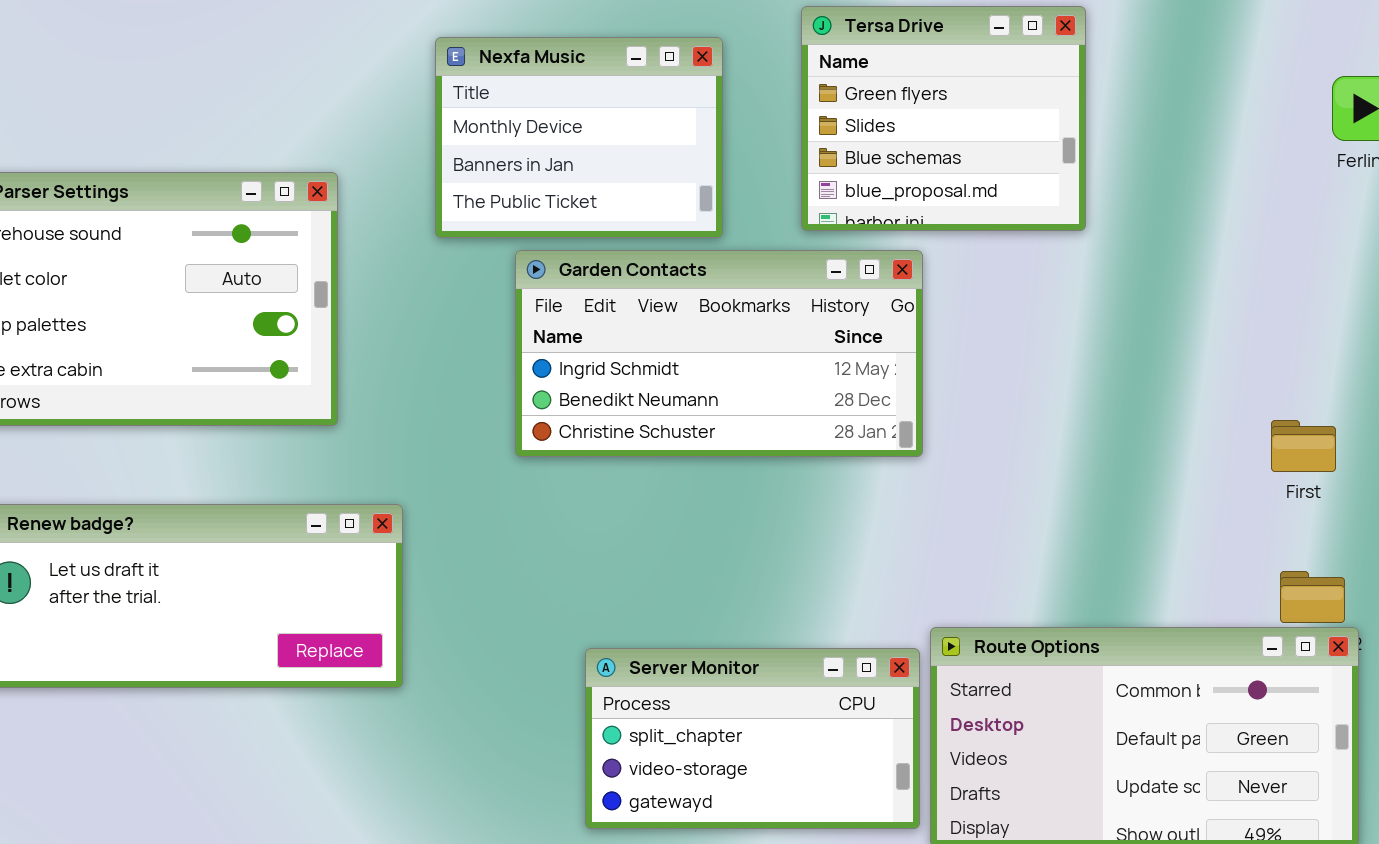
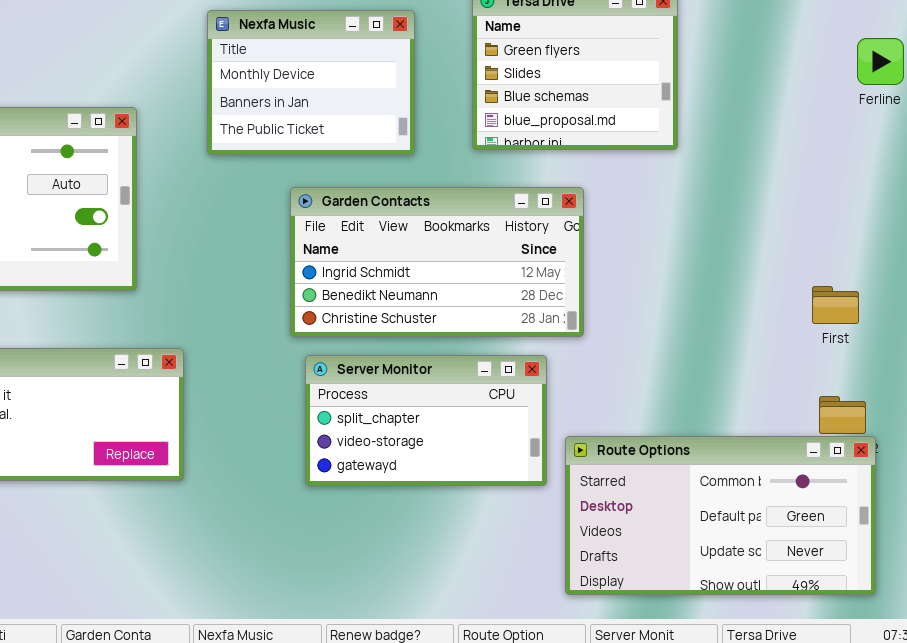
Garden Contacts: [515,250,923,457] -> [290,187,584,337], moved
Server Monitor: [585,648,920,829] -> [305,355,547,486], moved

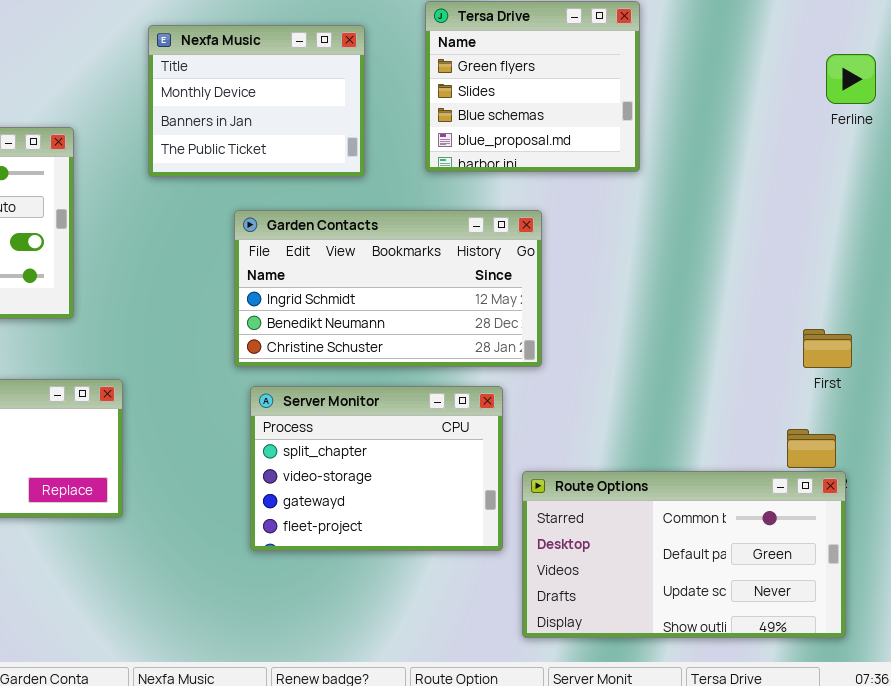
First: [812,286,859,324] -> [803,329,852,368], moved
Server Monitor: [305,355,547,486] -> [250,386,503,551], resized

